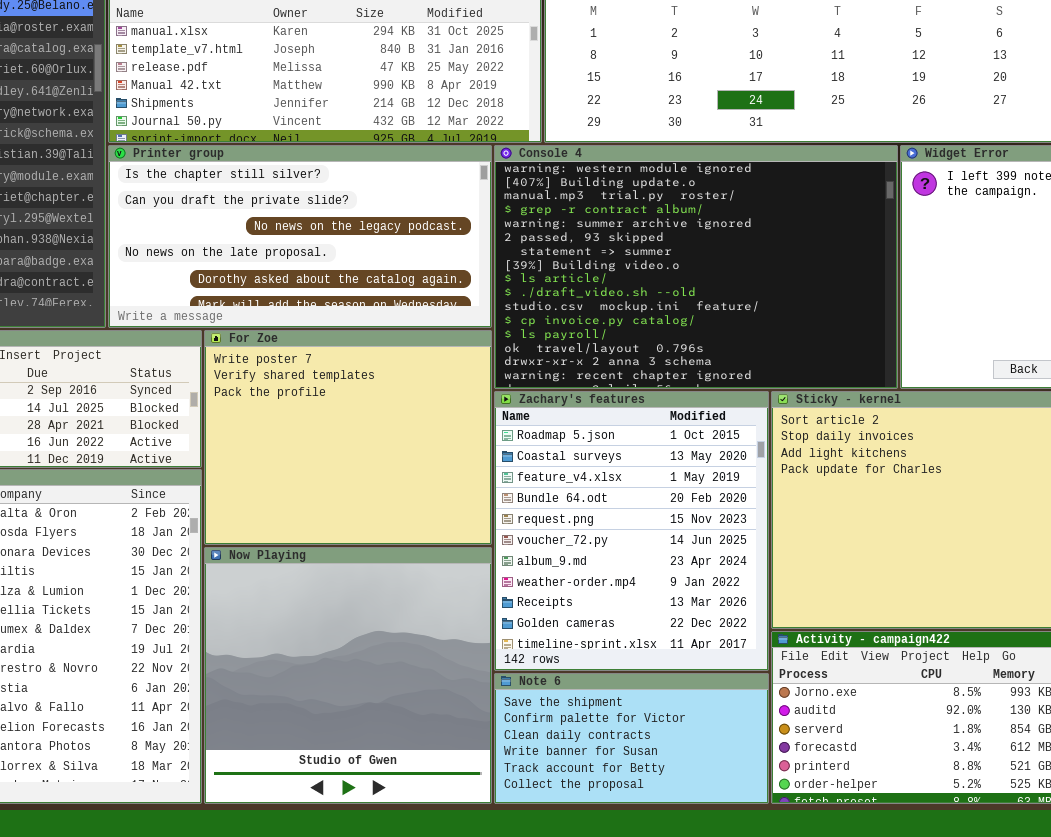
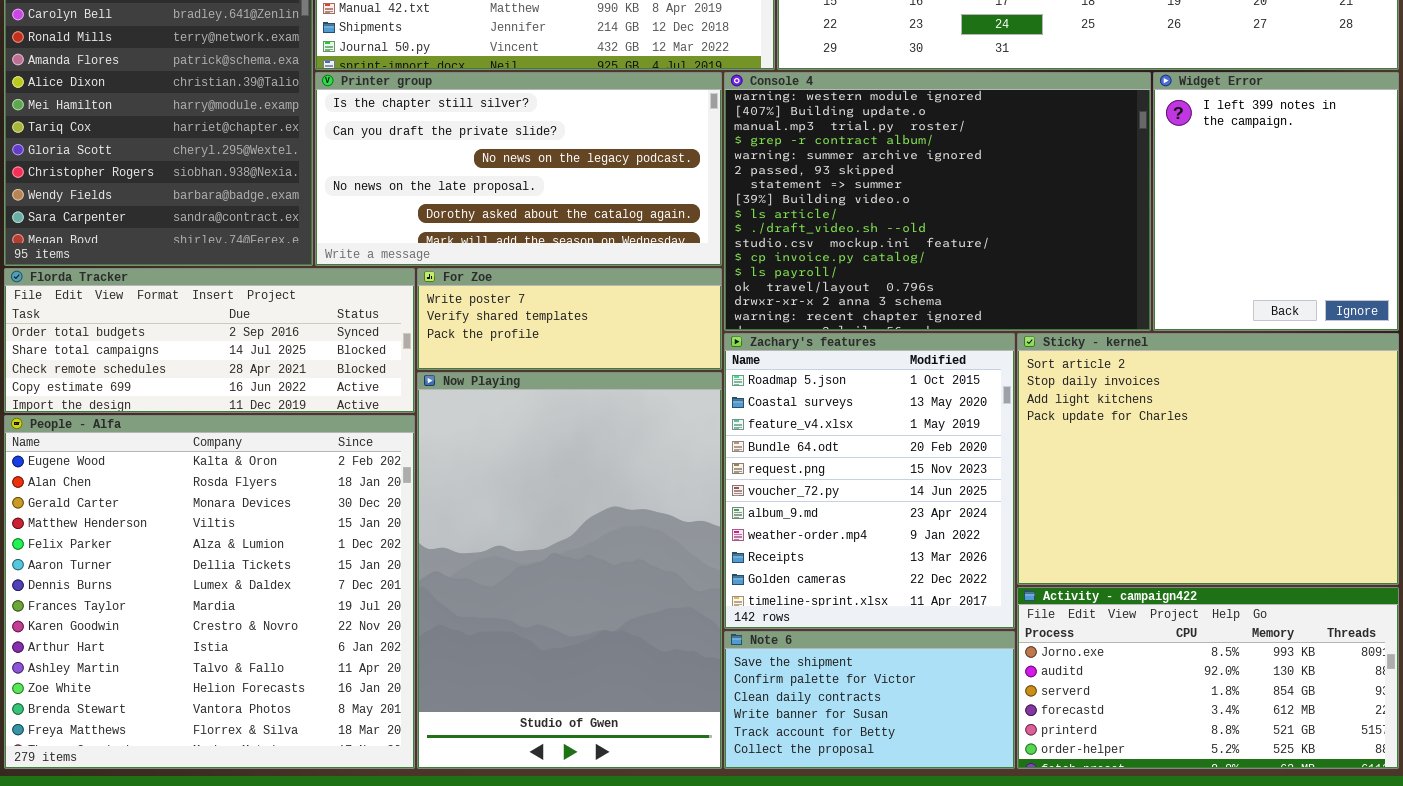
For Zoe: [204,330,492,545] -> [417,268,722,370], resized
Now Playing: [204,547,492,804] -> [417,372,722,769], resized

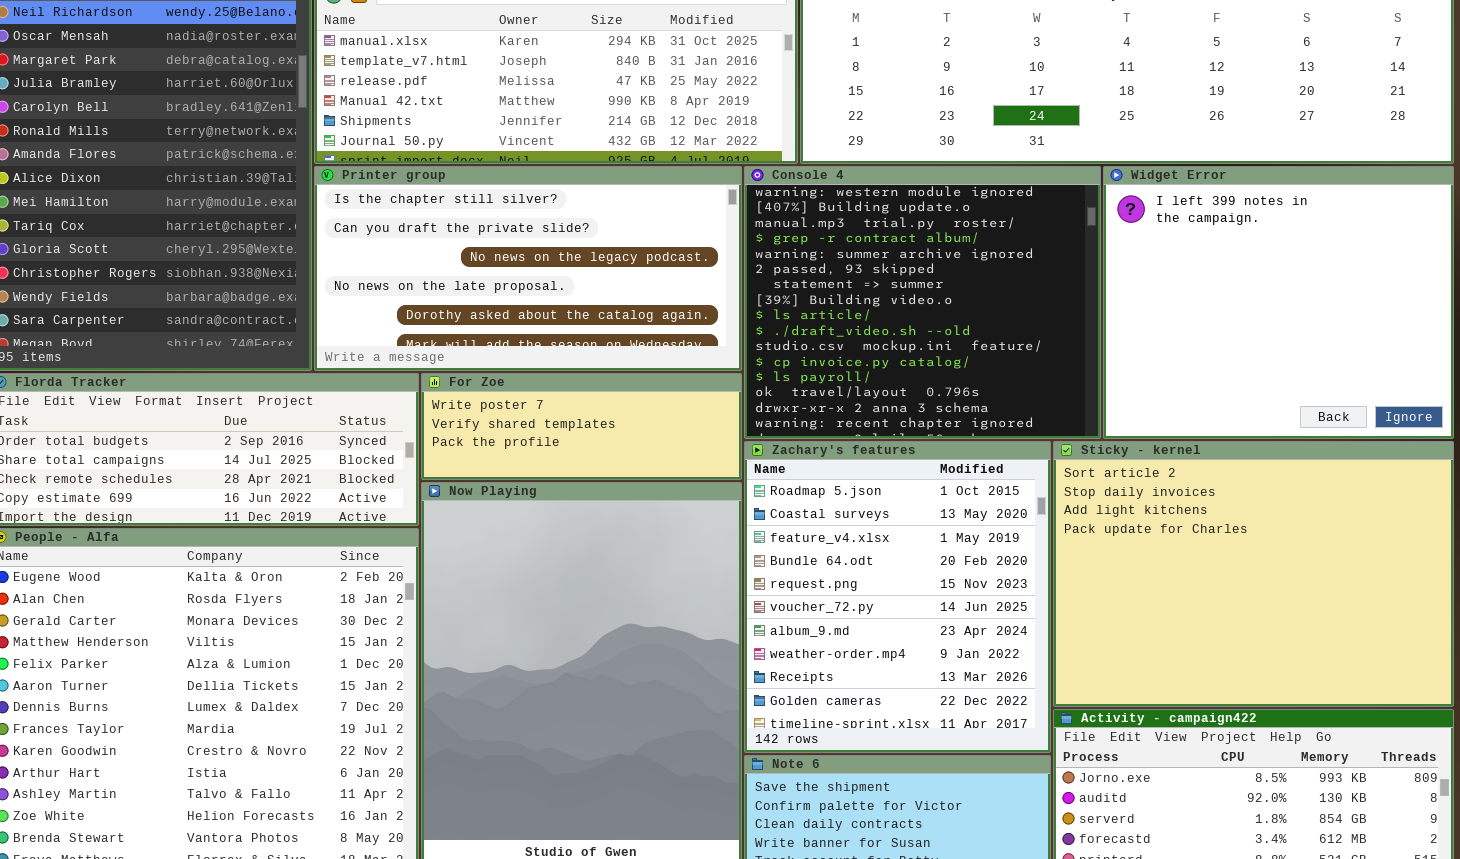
Console 4: [724,72,1151,331] -> [744,166,1101,439], resized
Widget Error: [1153,72,1399,331] -> [1103,166,1454,439], resized

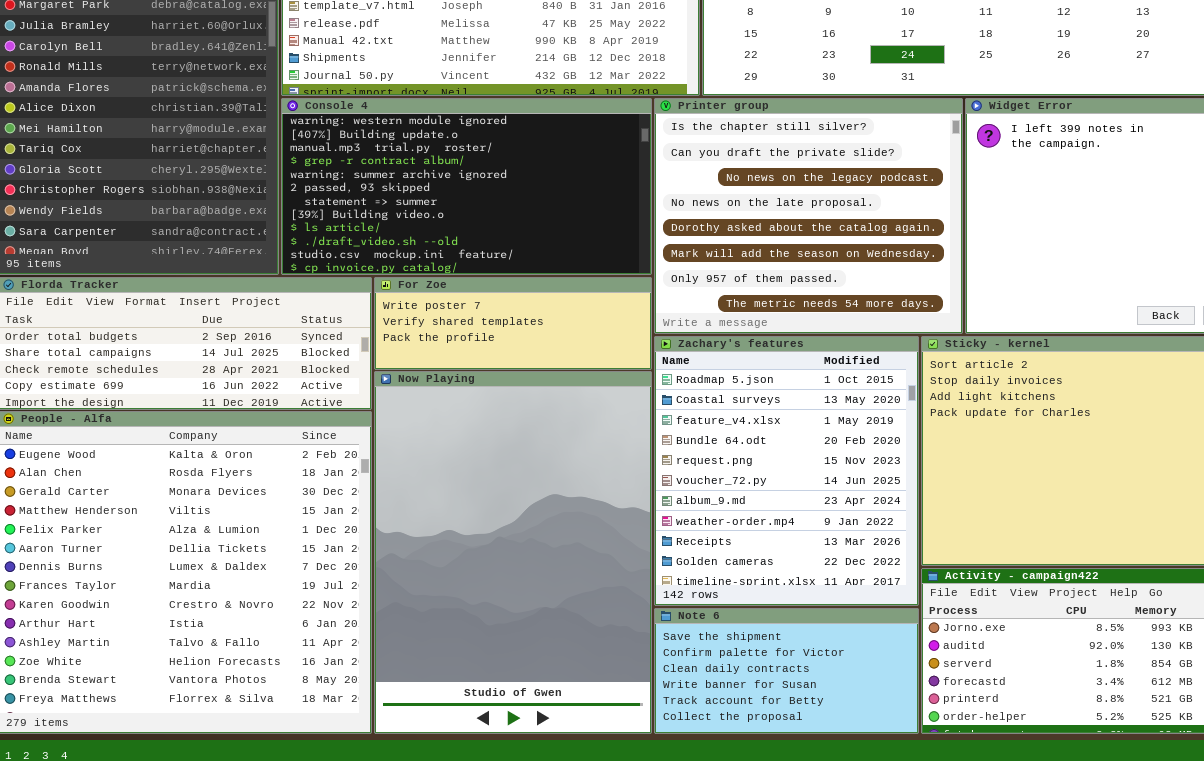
Printer group: [314,166,742,371] -> [654,98,963,334], moved, resized
Console 4: [744,166,1101,439] -> [281,98,652,275], moved, resized

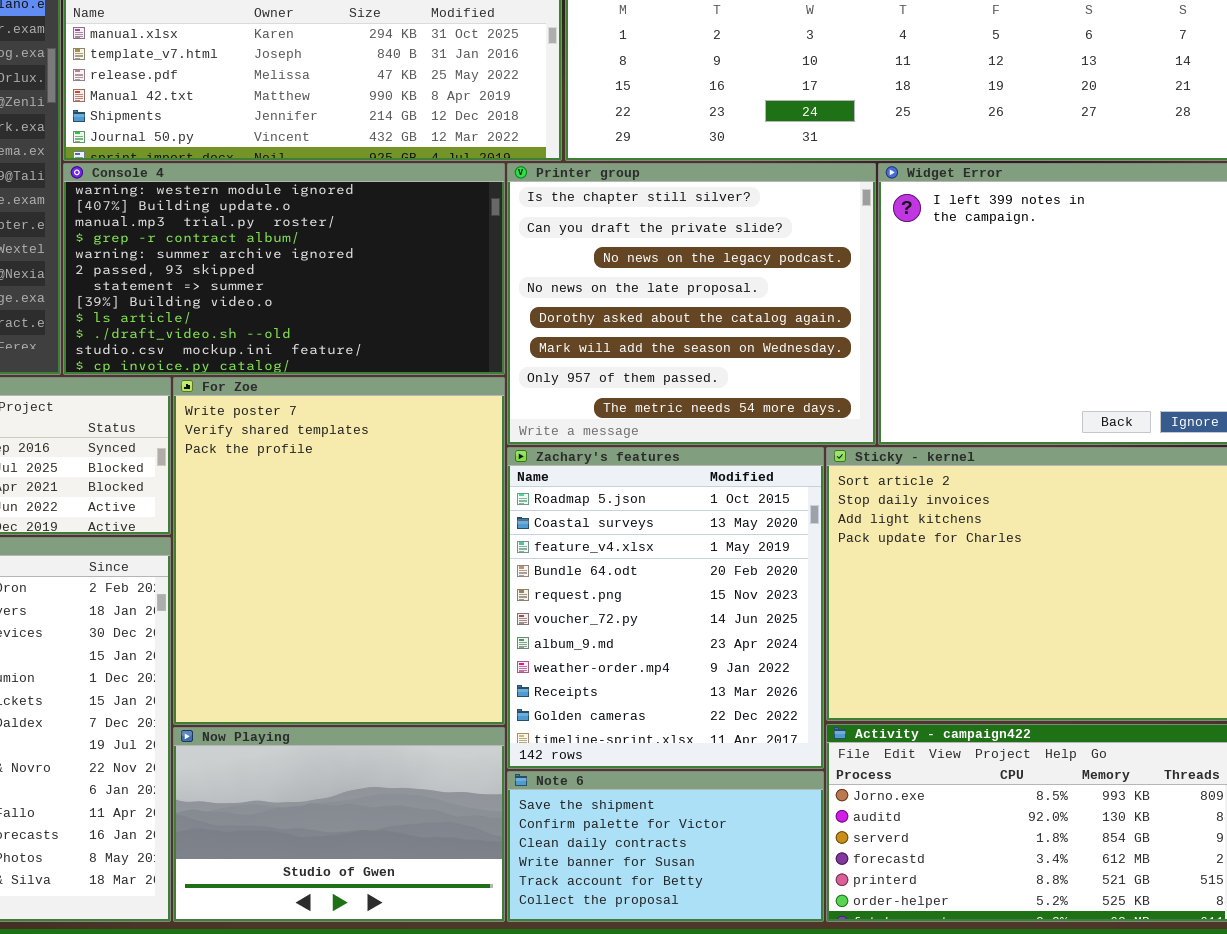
For Zoe: [374,277,652,370] -> [173,377,505,725], resized
Now Playing: [374,371,652,734] -> [173,727,505,922], resized

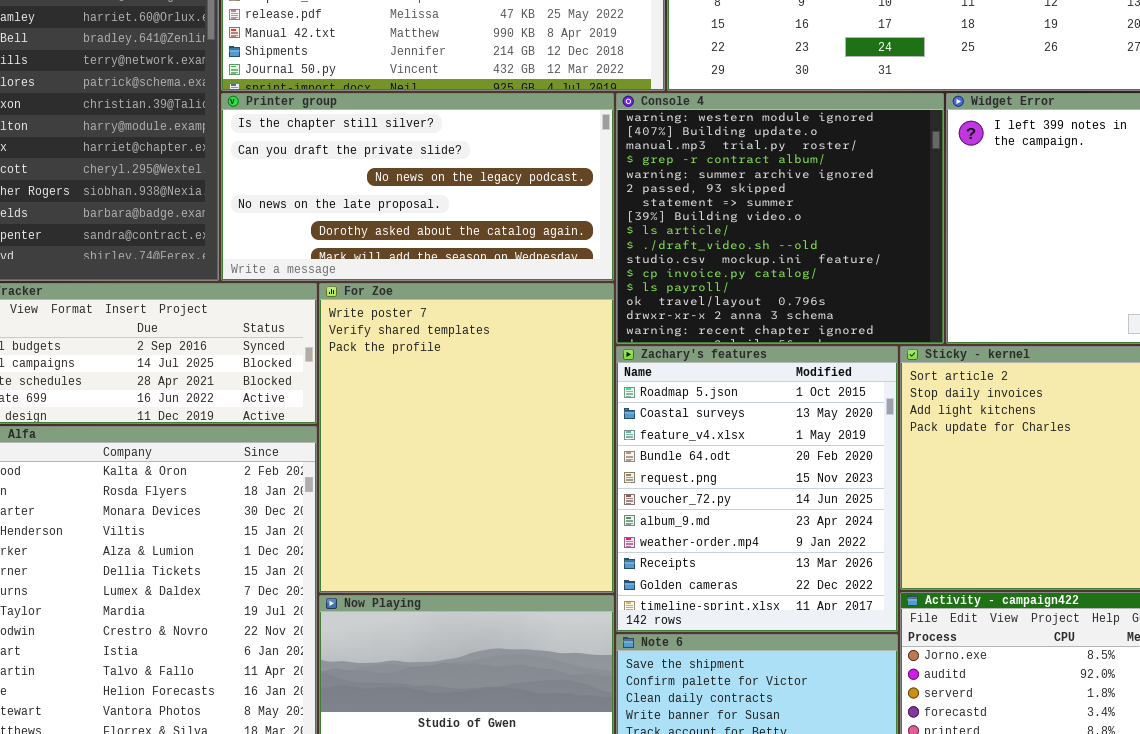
Console 4: [63,163,505,375] -> [616,93,944,344], moved, resized
Printer group: [507,163,876,445] -> [221,93,614,281], moved, resized

